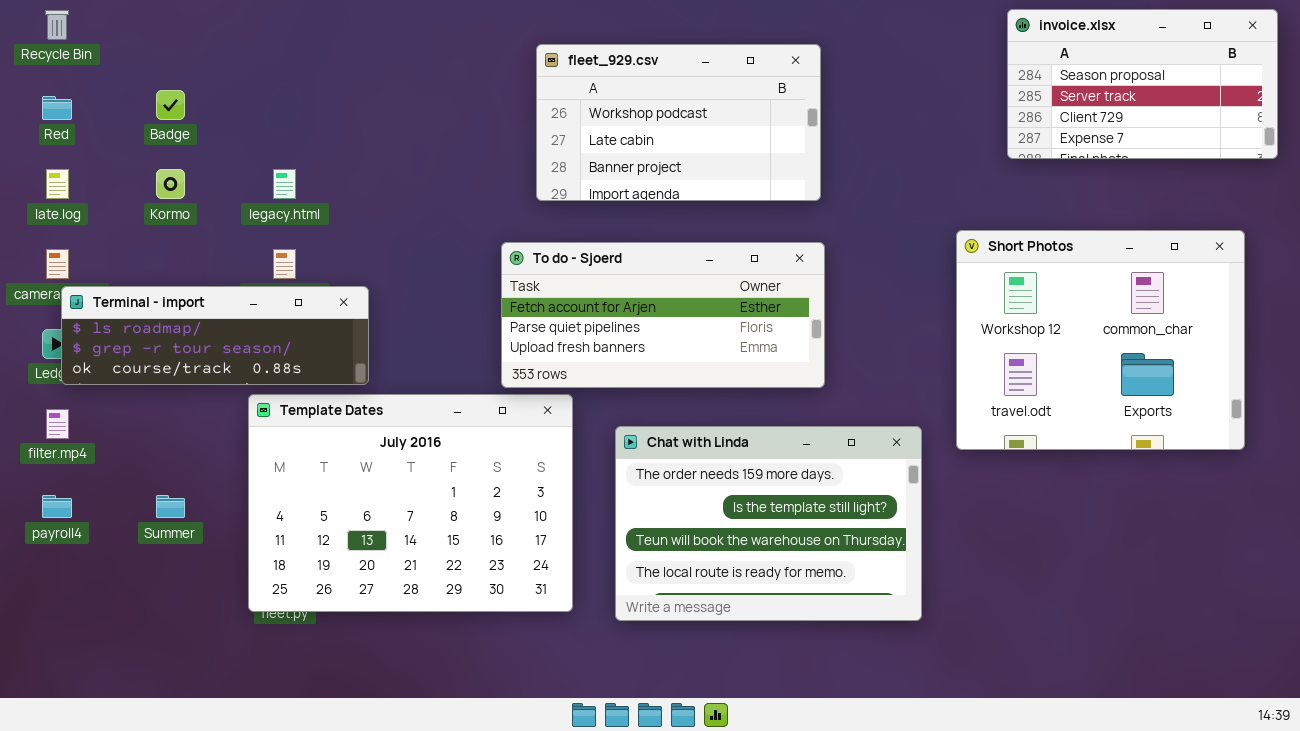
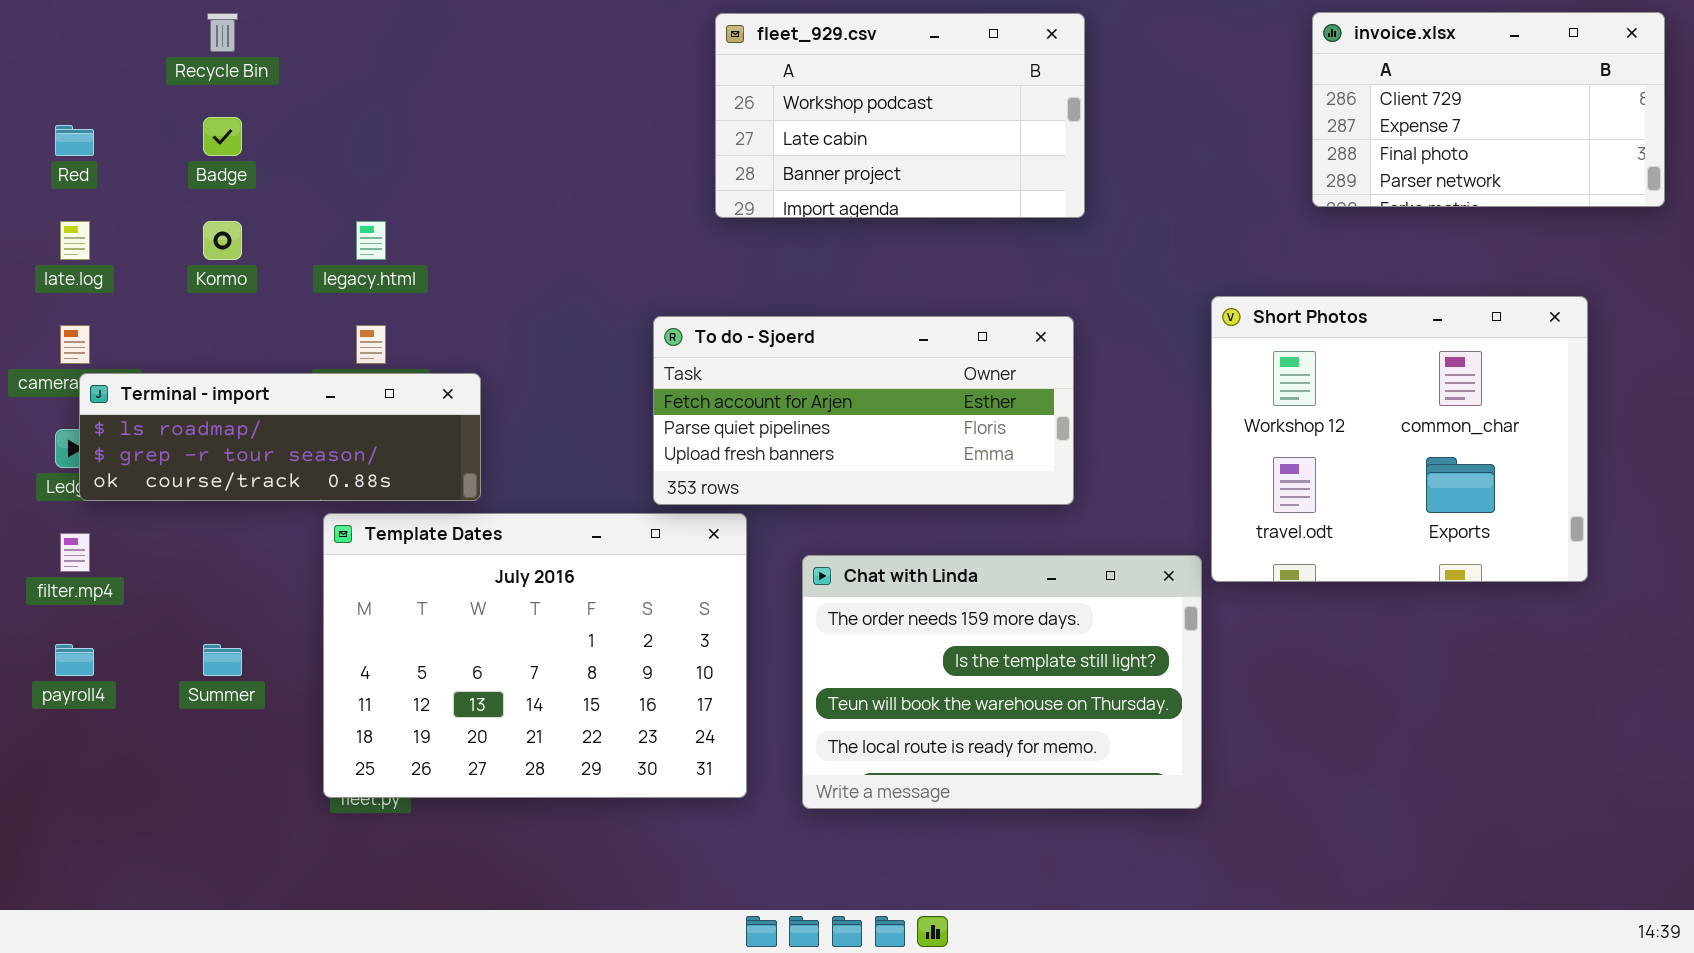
invoice.xlsx: [1007,9,1278,159] -> [1312,12,1665,207], scrolled down 2 rows
Recycle Bin: [45,10,69,40] -> [207,13,238,52], moved
fleet_929.csv: [536,44,821,201] -> [715,13,1085,218], moved
Short Photos: [956,230,1245,450] -> [1211,296,1588,582], moved

